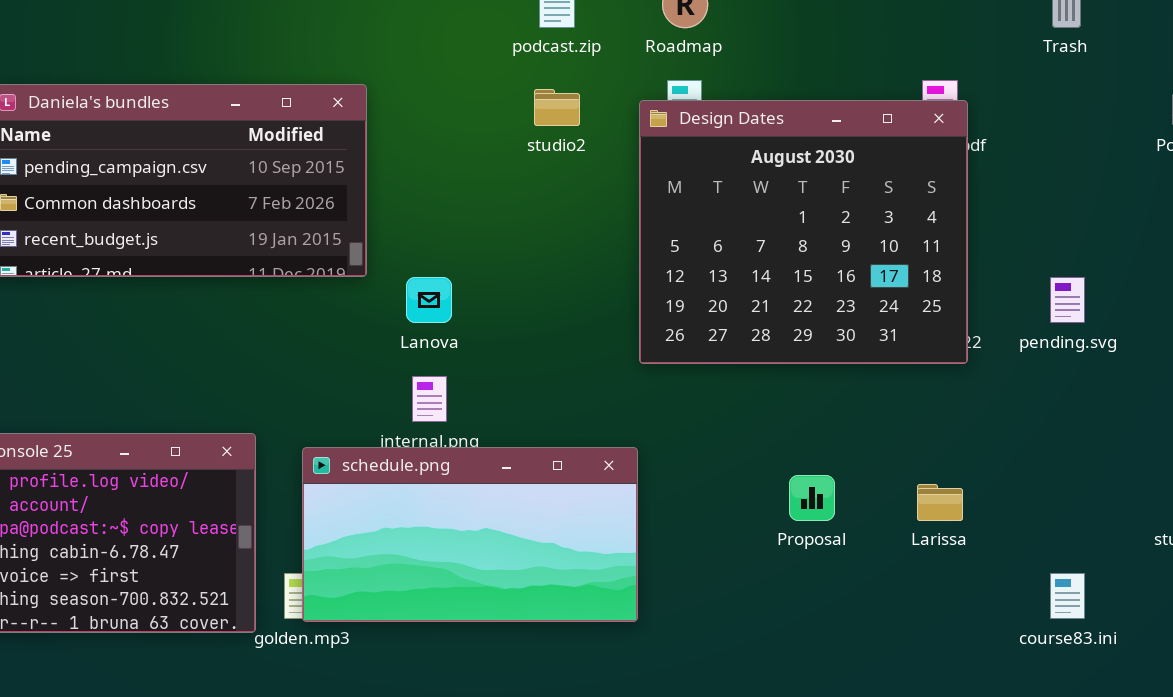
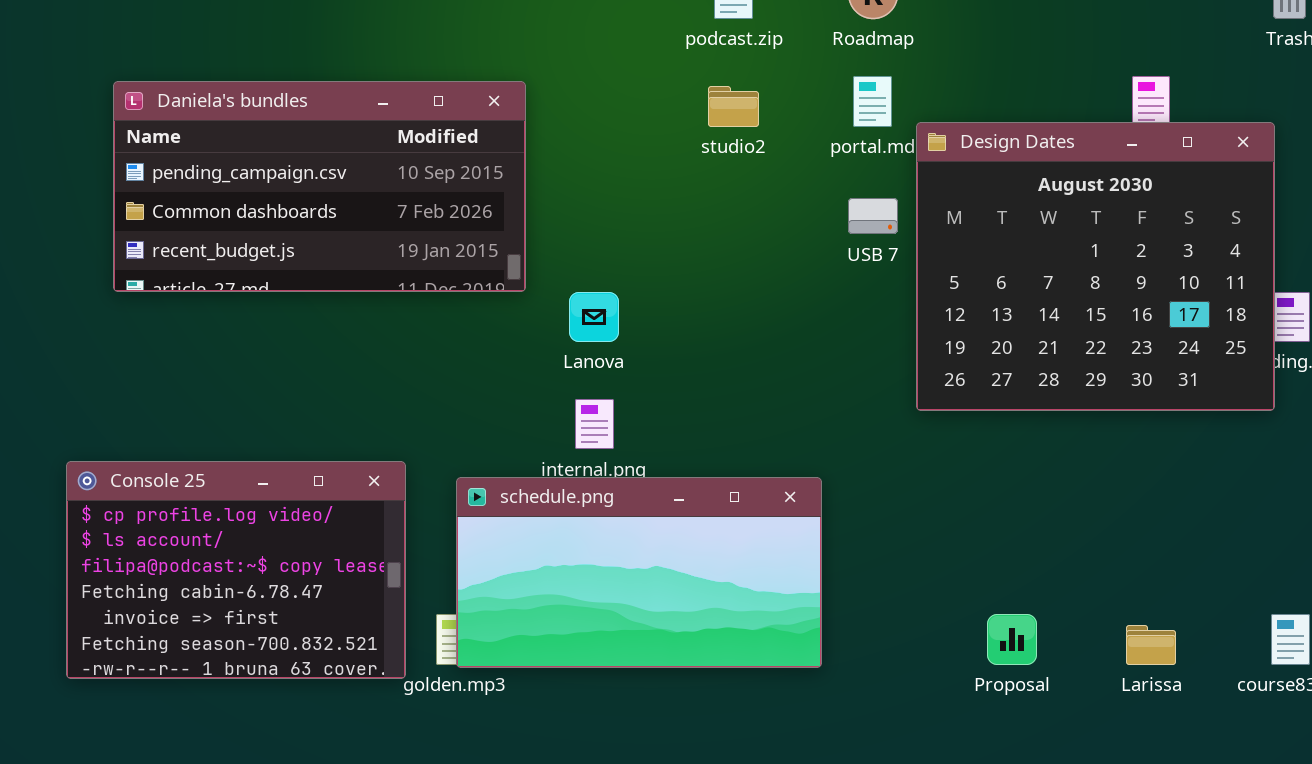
Design Dates: [639,100,968,364] -> [916,122,1275,411], moved
Proposal: [789,475,835,521] -> [987,614,1037,665], moved
Larissa: [917,484,963,521] -> [1126,625,1176,665], moved

